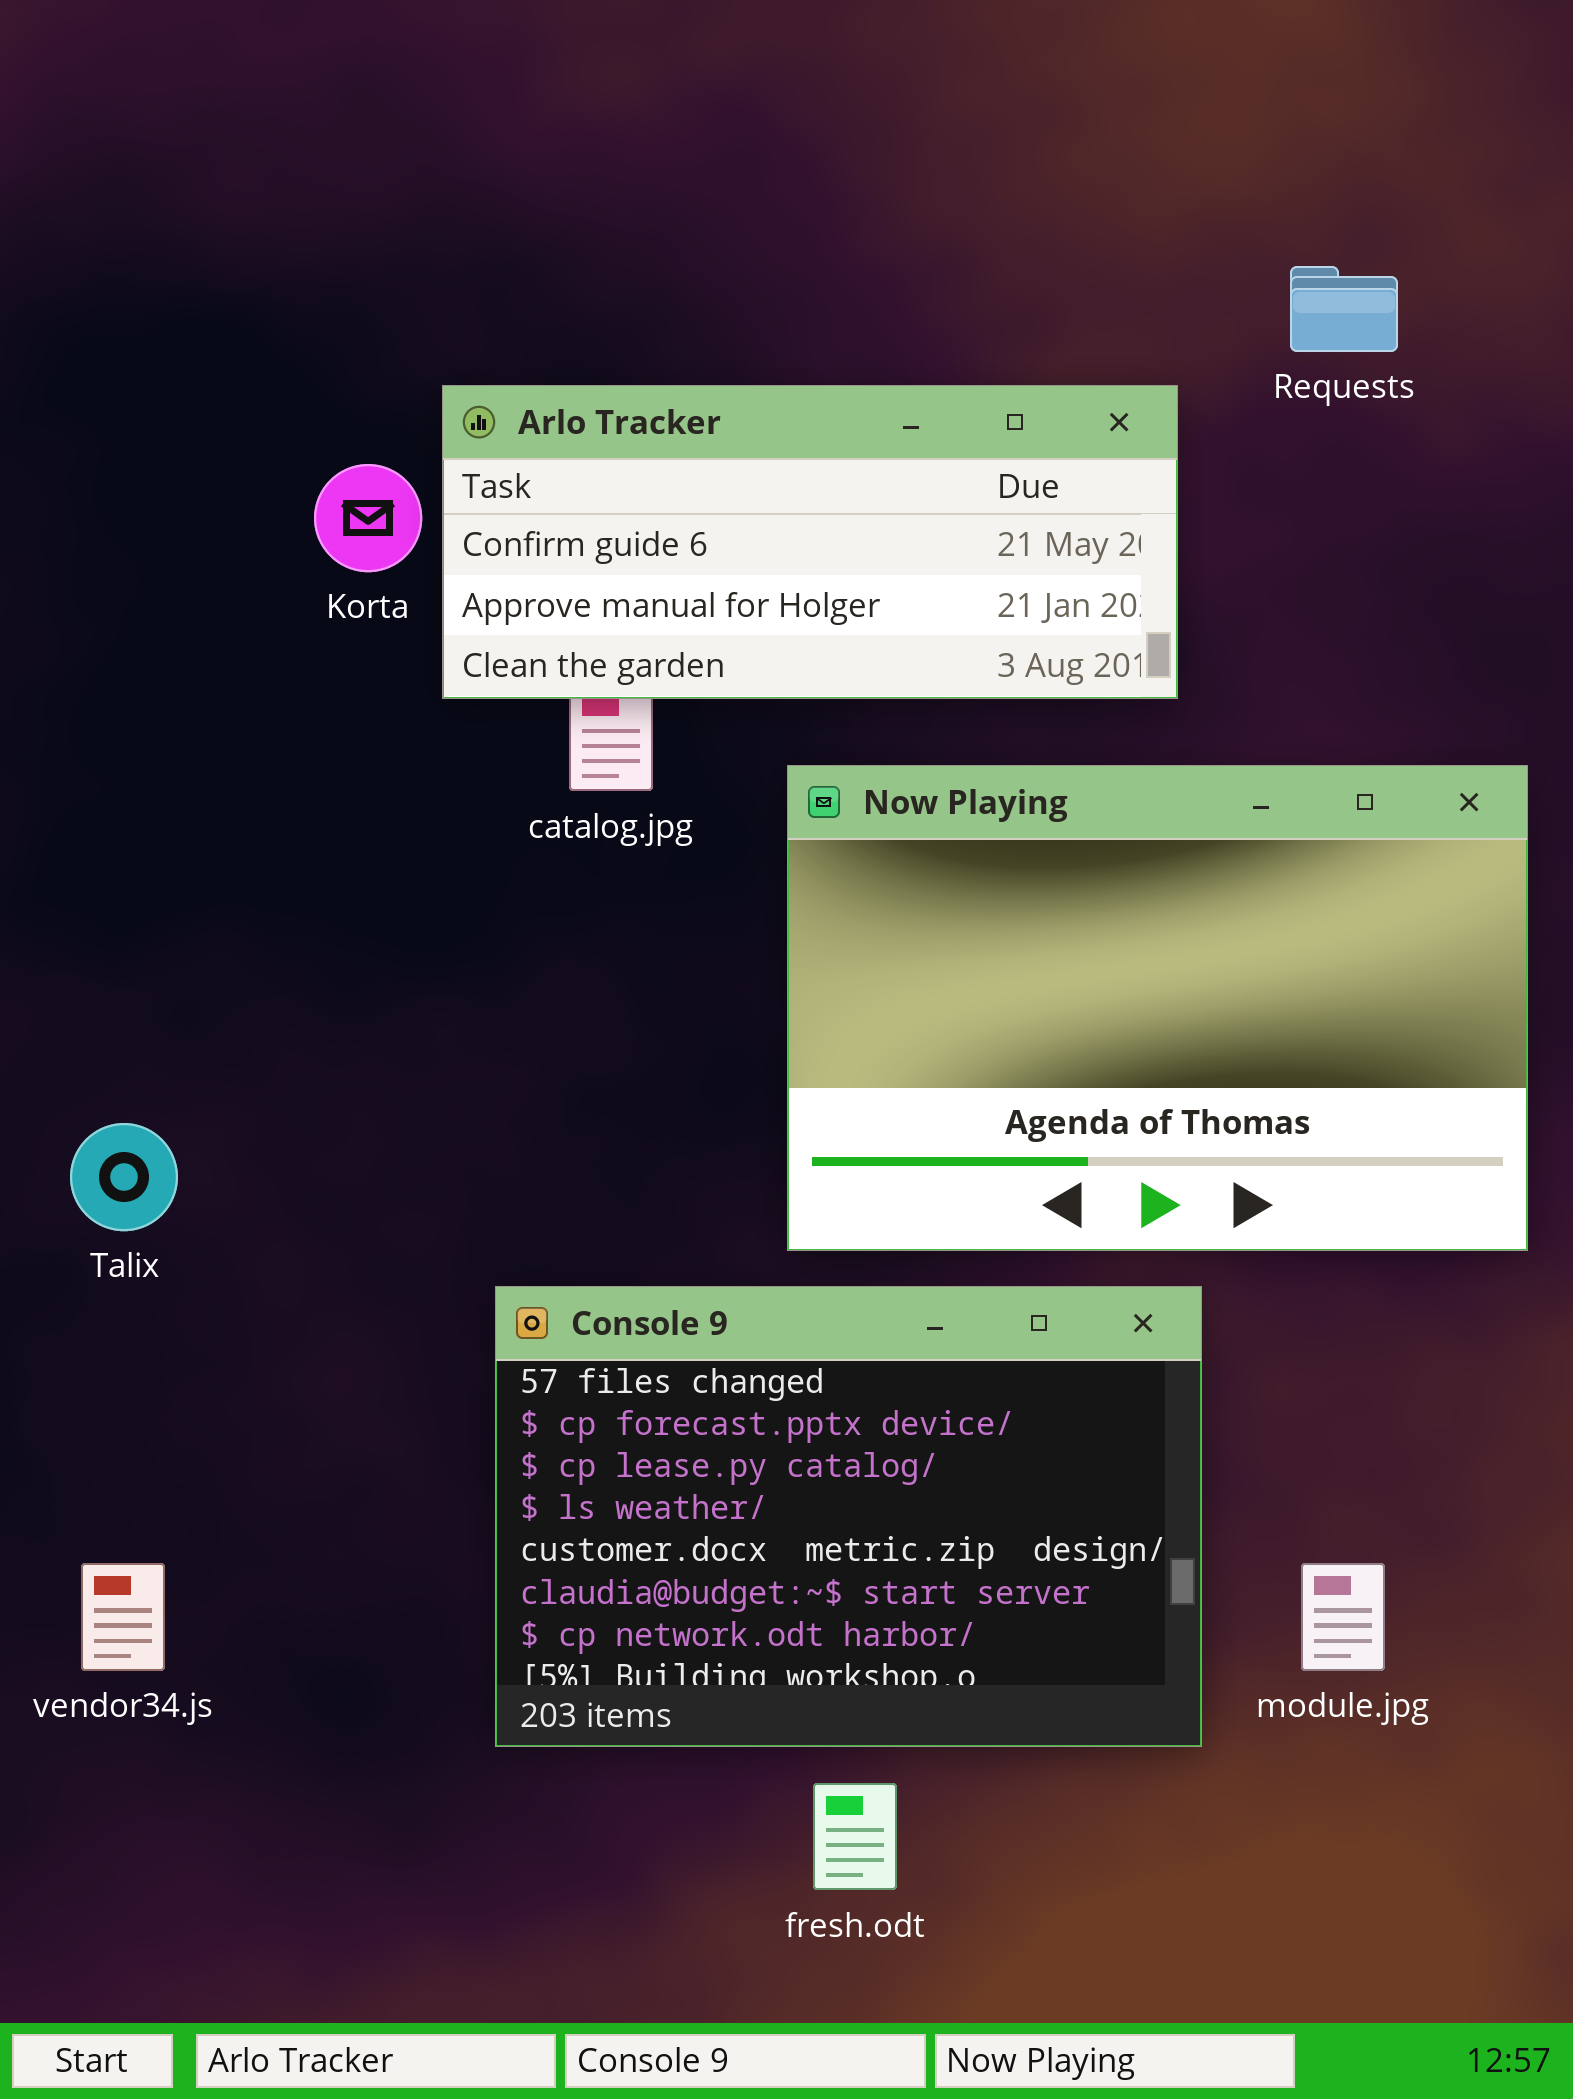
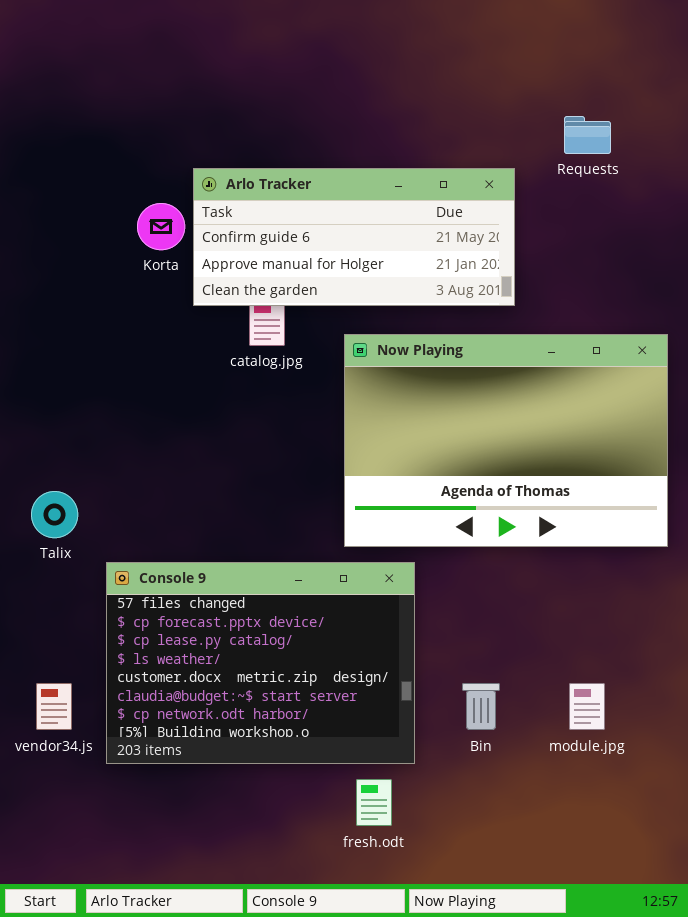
Console 9: [495,1286,1202,1747] -> [106,562,415,764], moved

